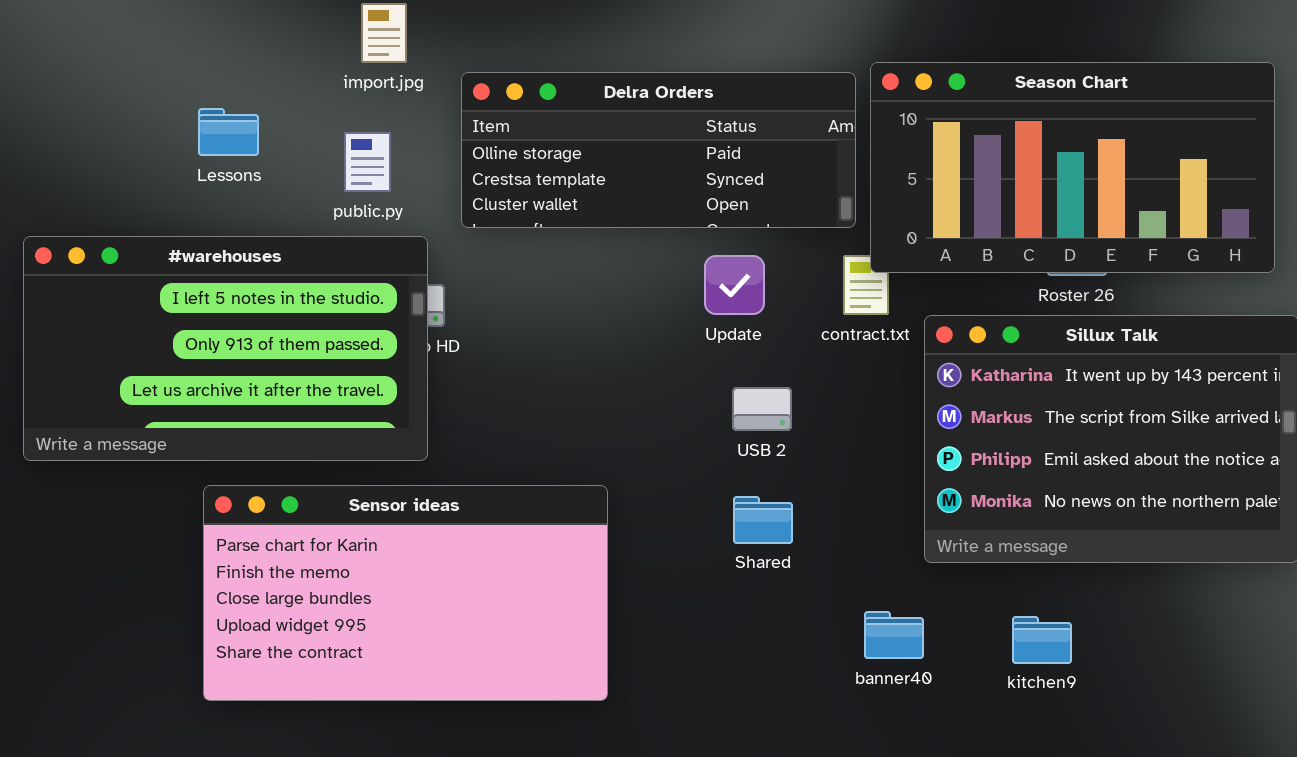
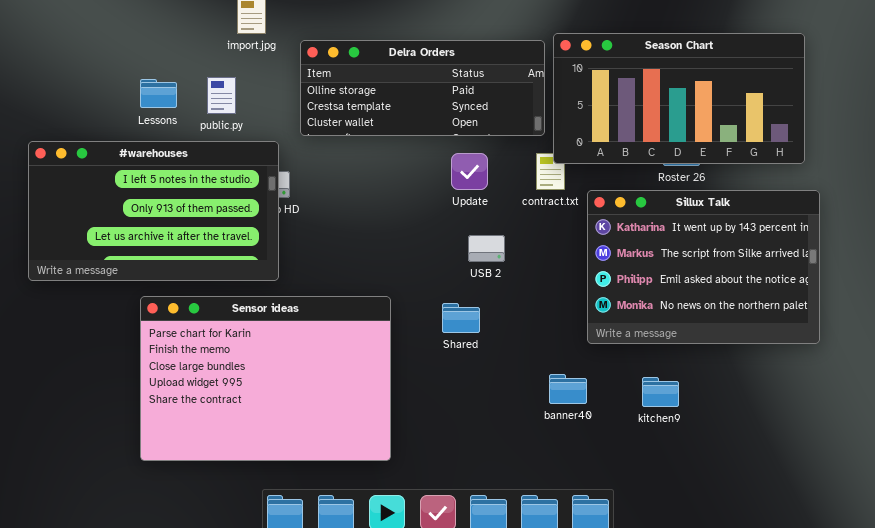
Lessons: [198,108,259,156] -> [140,79,177,108], moved
public.py: [344,132,391,192] -> [207,77,236,114], moved
Sensor ideas: [203,485,608,701] -> [140,296,391,461], resized
Shared: [733,496,793,544] -> [442,303,480,333], moved

